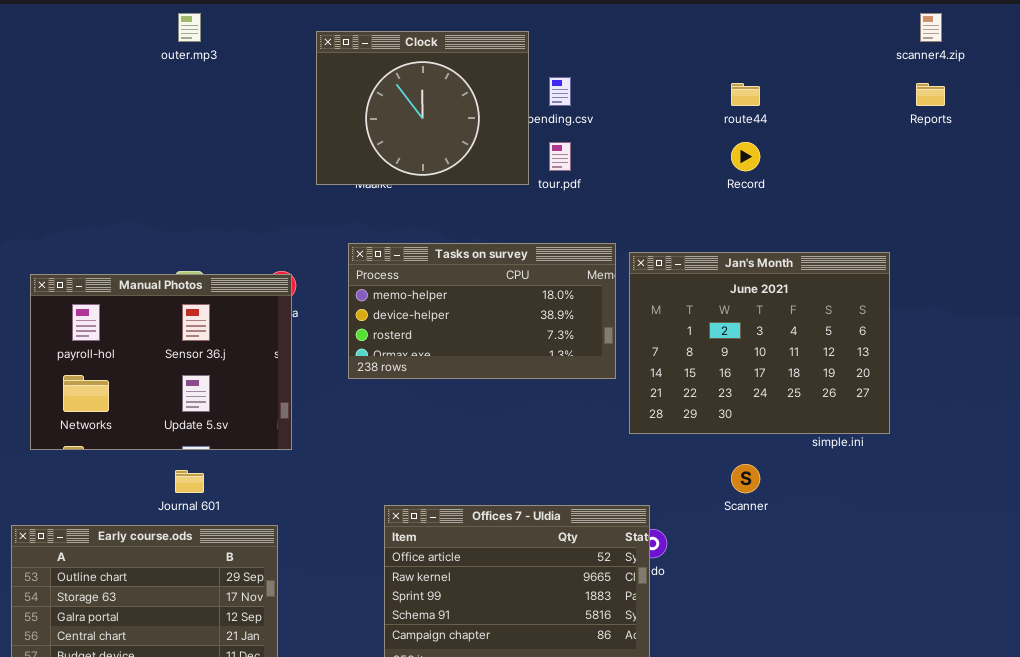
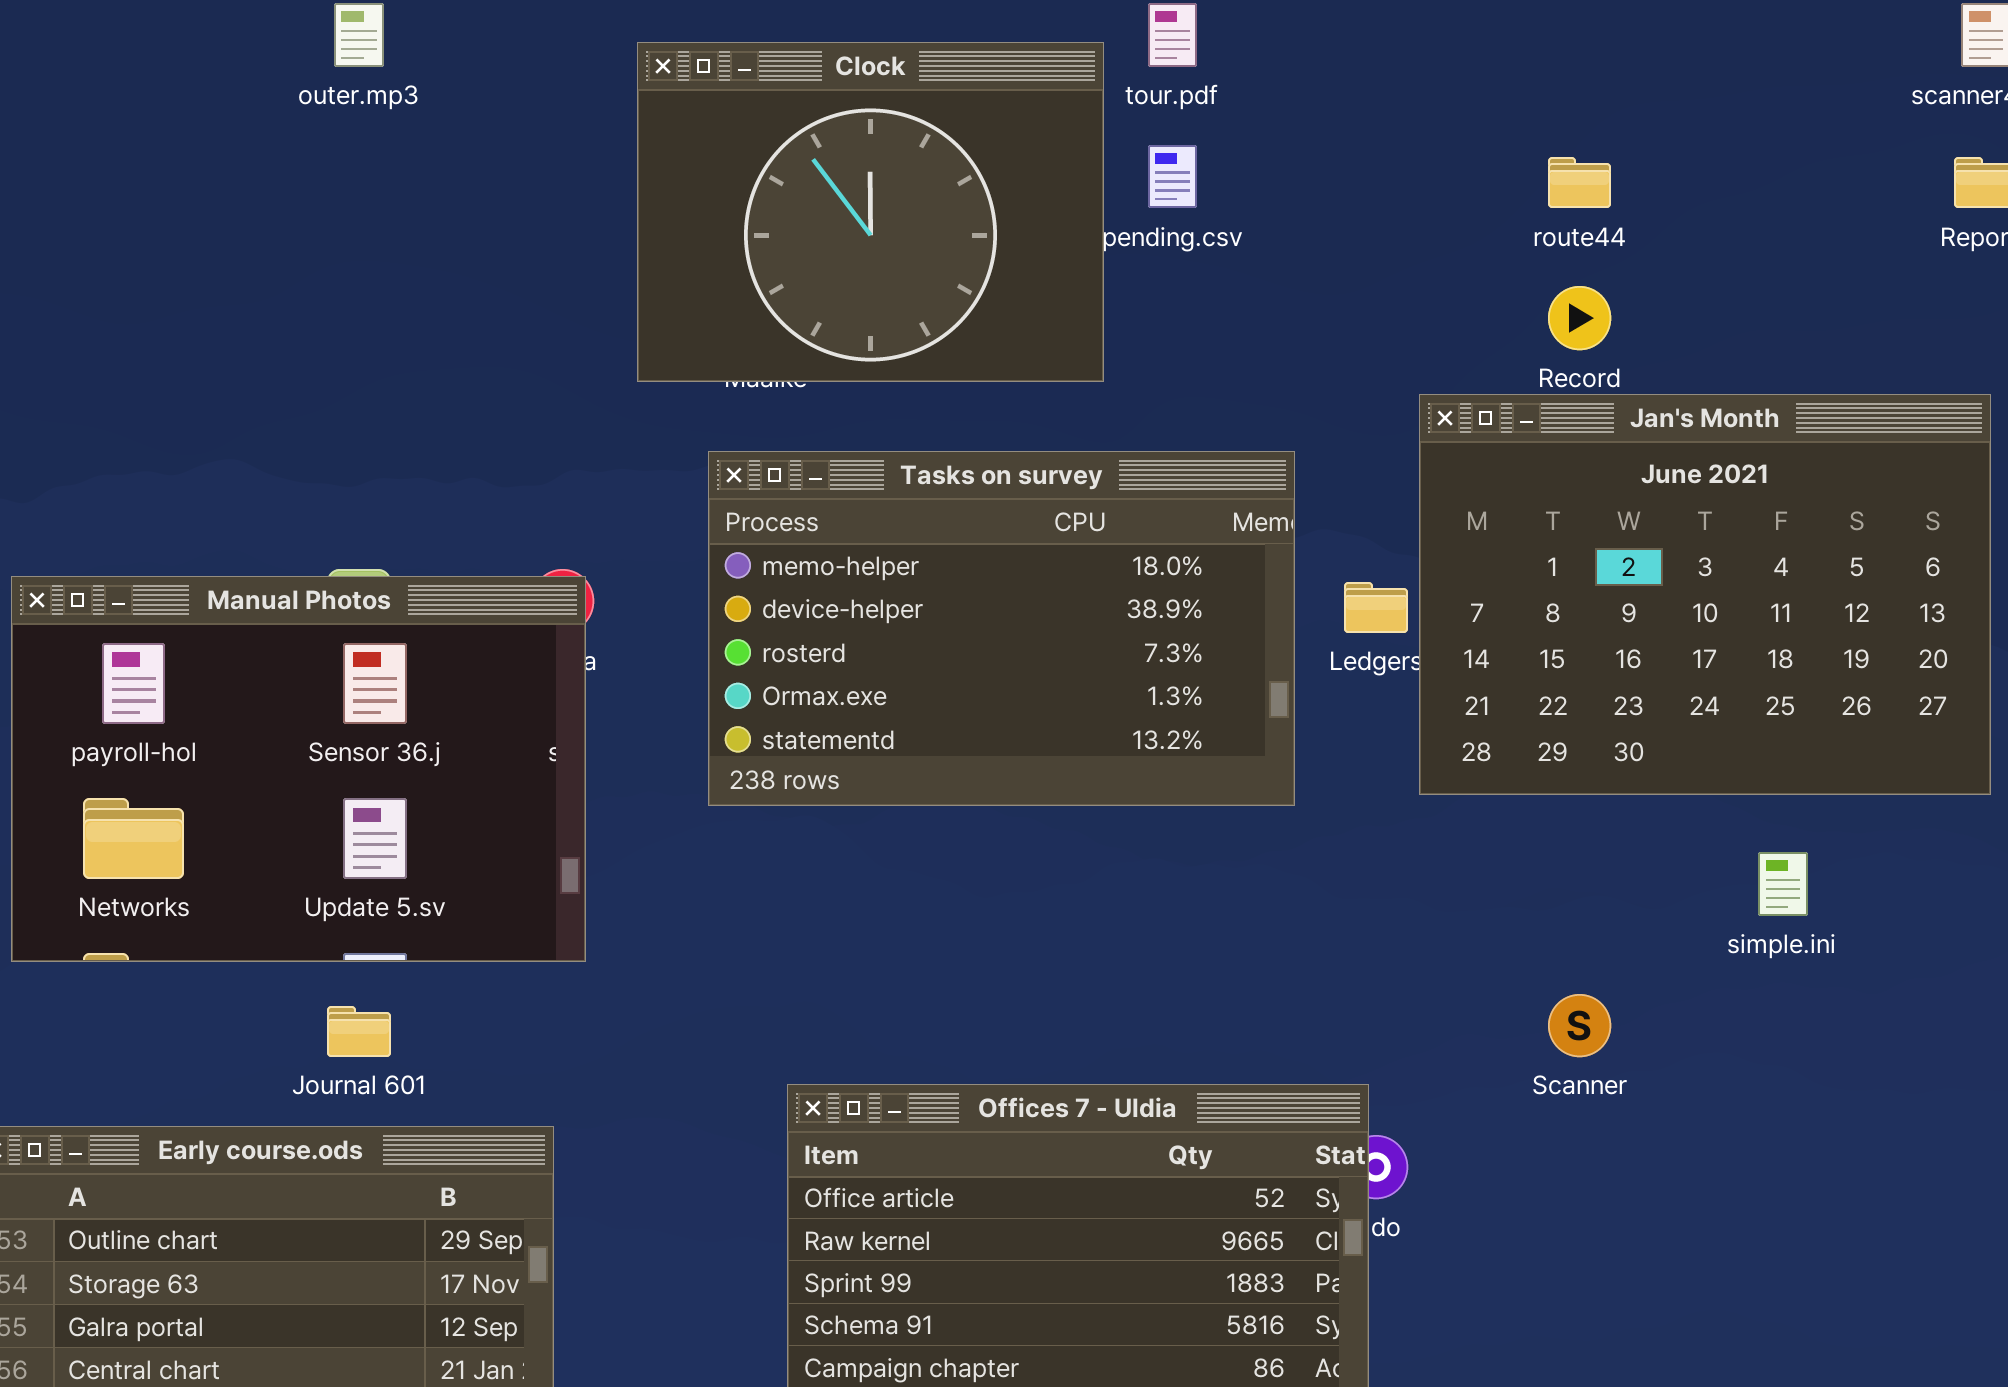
tour.pdf: [549,142,571,171] -> [1148,3,1197,67], moved
Tasks on survey: [348,243,616,379] -> [708,451,1295,806], resized
Jan's Month: [629,252,890,434] -> [1419,394,1991,795], moved

